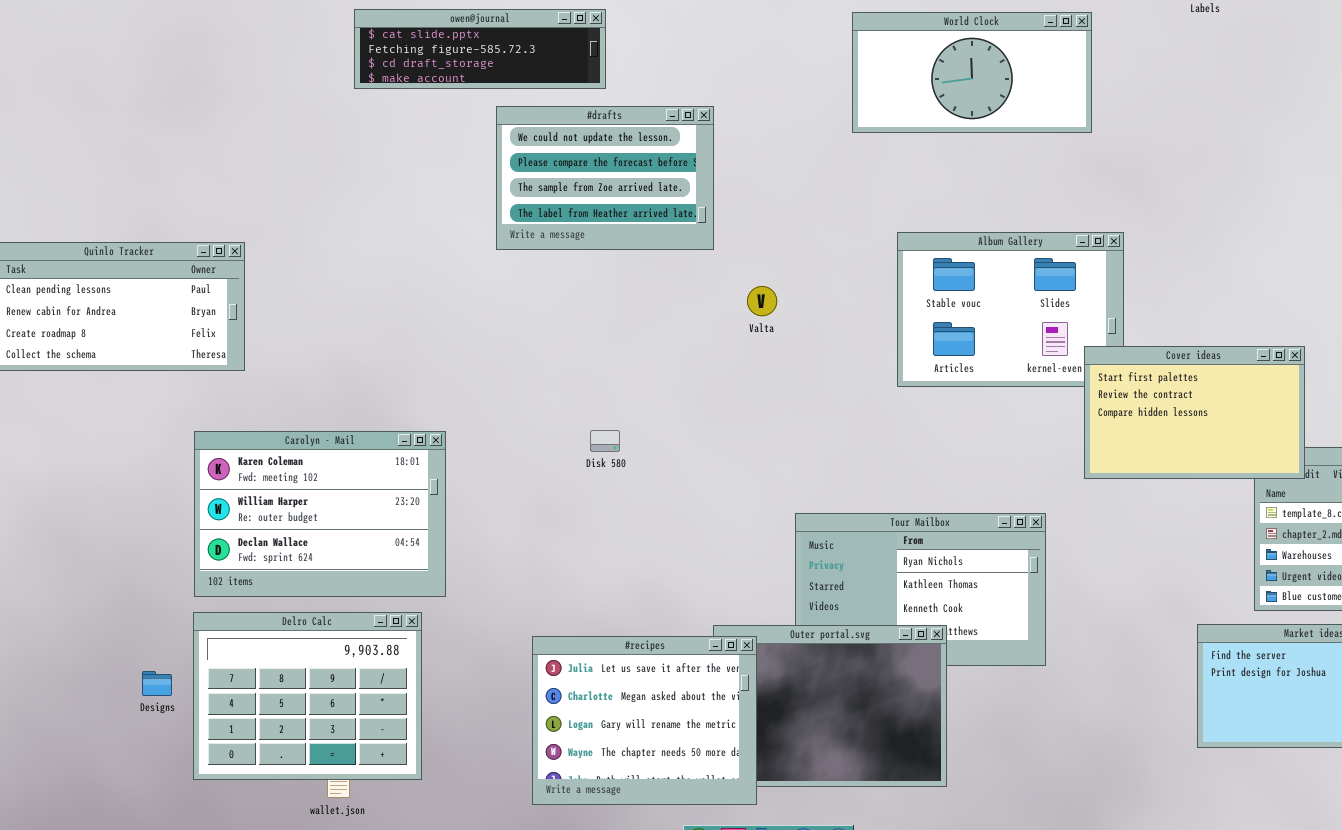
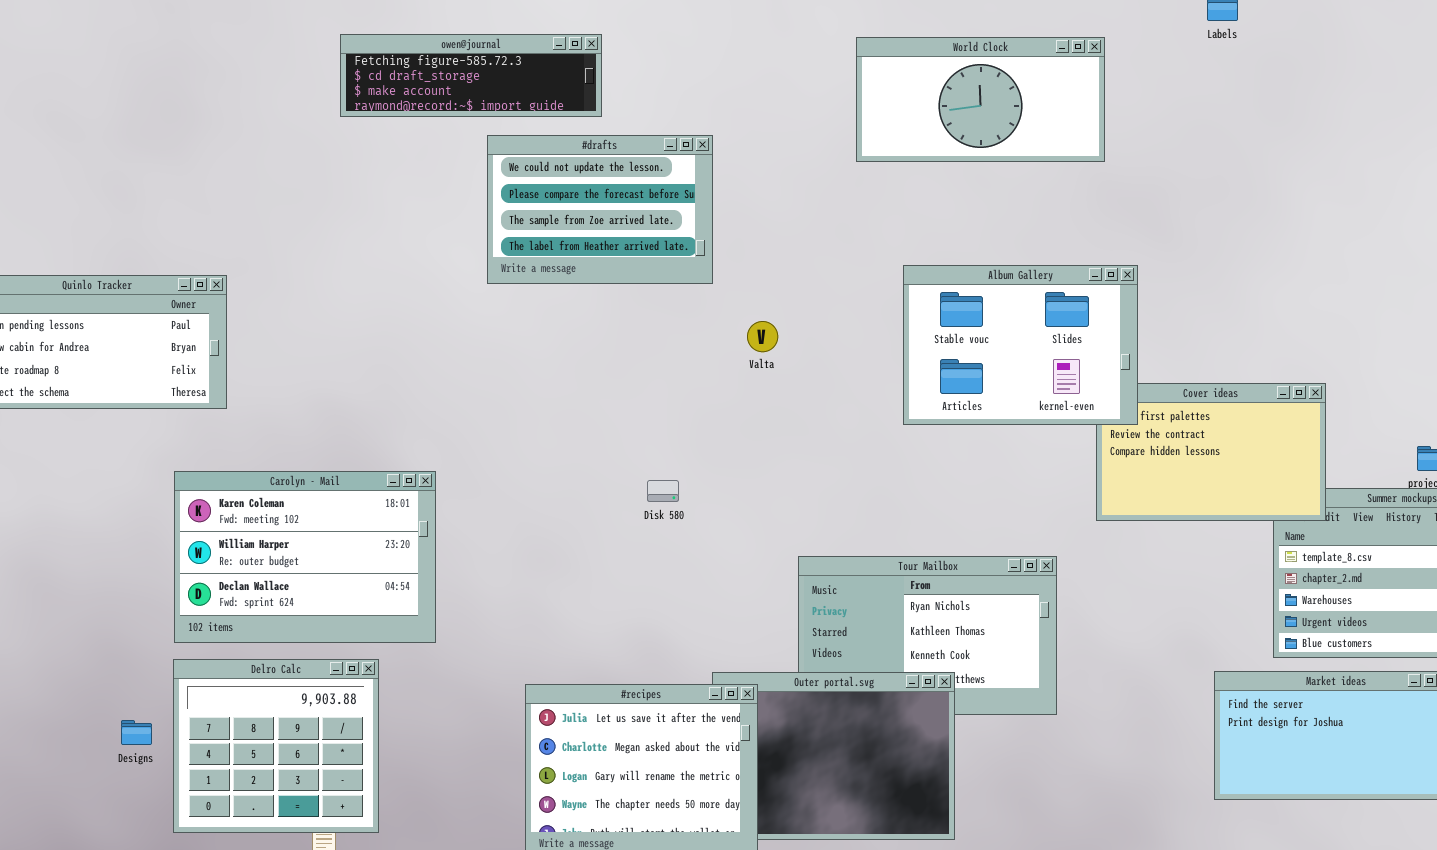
owen@journal: [354,9,606,89] -> [340,34,602,117], scrolled down 1 row
Album Gallery: [897,232,1124,387] -> [903,265,1138,425], raised
Disk 580: [590,430,620,452] -> [647,480,679,502], moved
Delro Calc: [193,612,422,780] -> [173,659,379,833], resized

